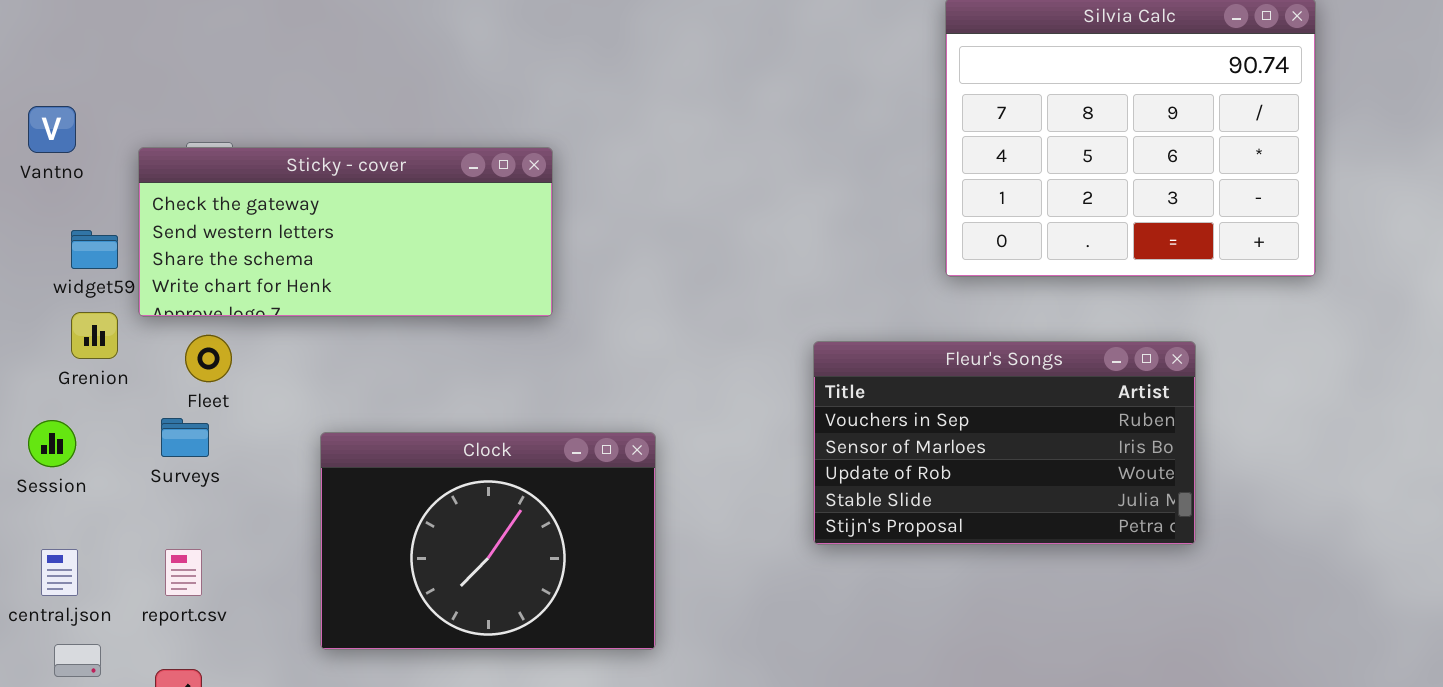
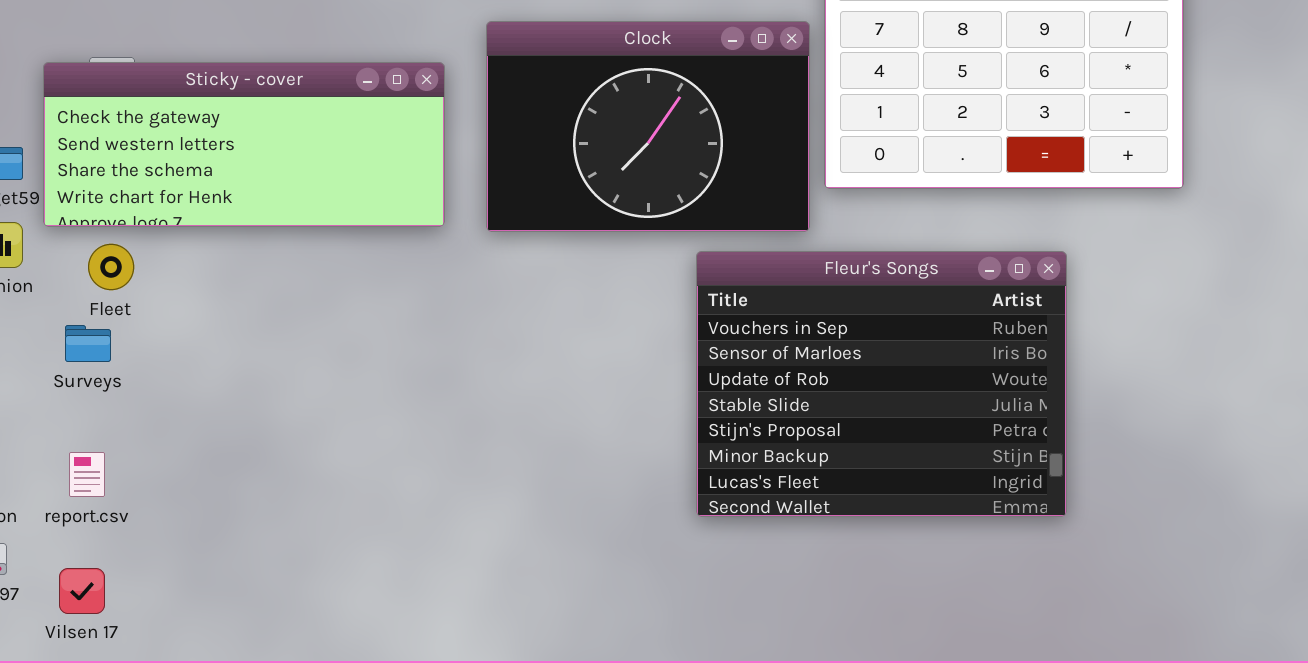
Fleur's Songs: [813,341,1196,545] -> [696,251,1067,517], resized
Clock: [320,432,656,650] -> [486,21,810,232], moved

